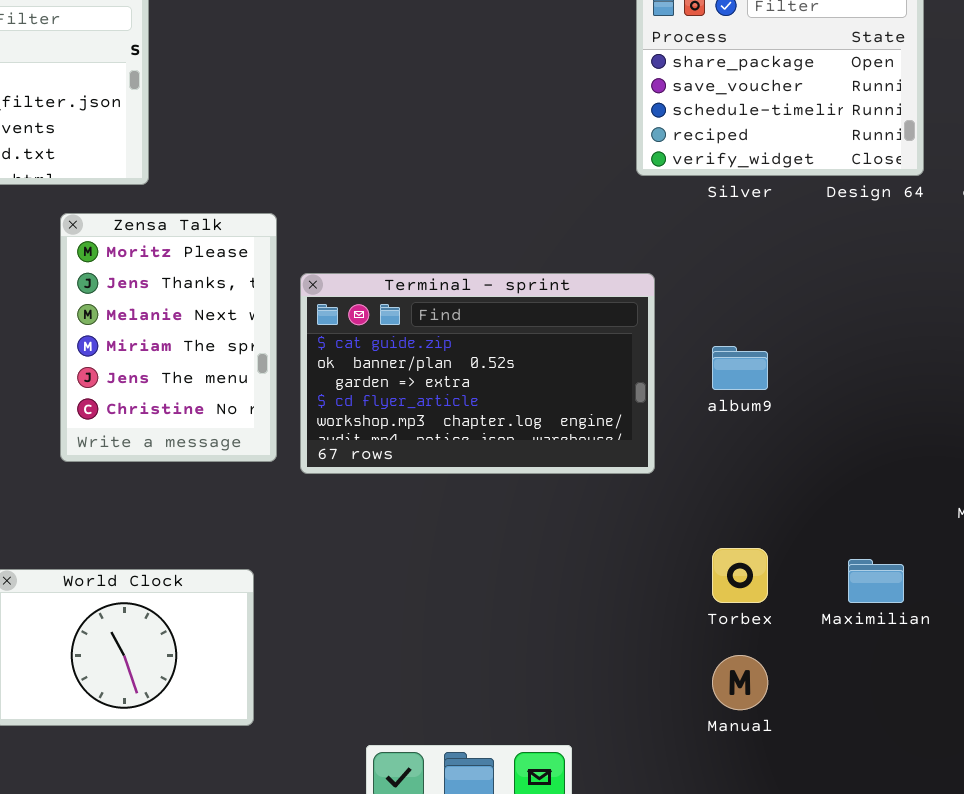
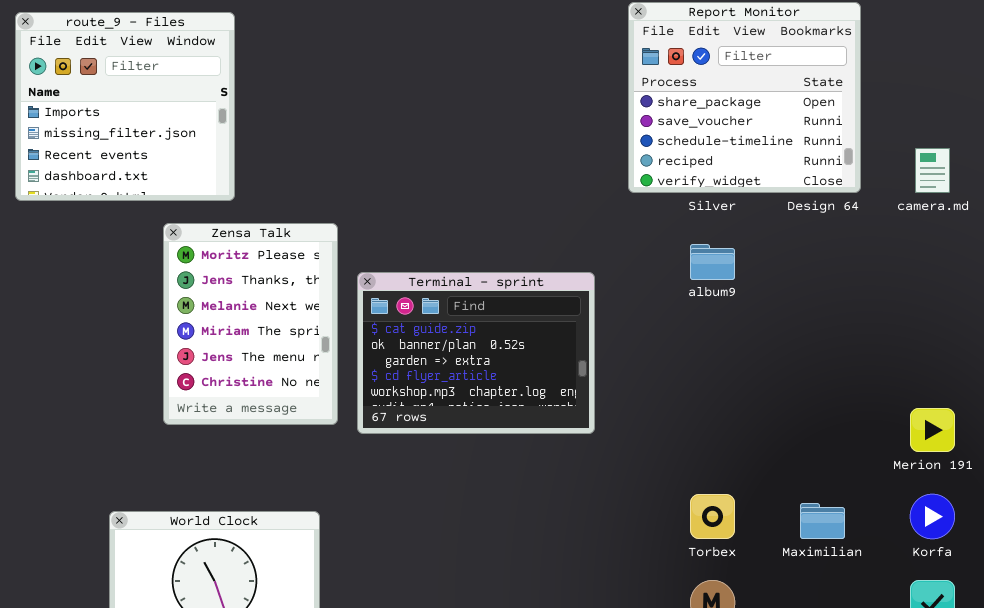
Terminal - sprint: [300,273,655,474] -> [357,272,595,434], resized
album9: [712,346,768,390] -> [690,244,735,280], moved

